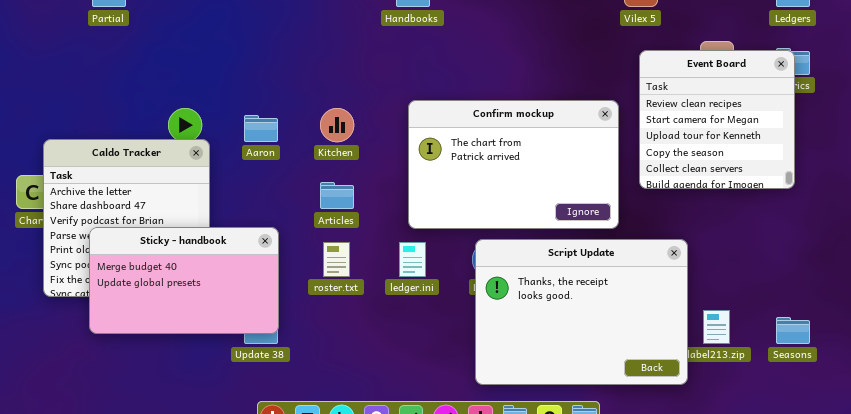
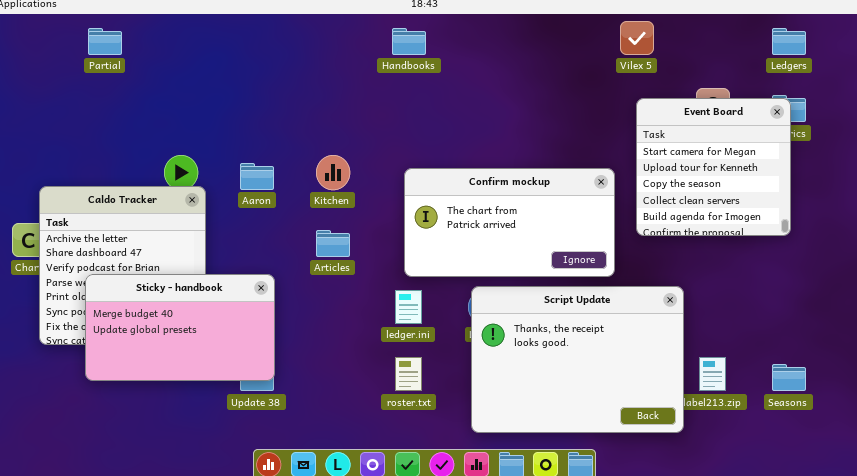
Event Board: [639,50,795,189] -> [636,98,791,236], scrolled down 1 row
Confirm mockup: [408,100,619,229] -> [404,168,615,277], resized
roster.txt: [323,242,350,277] -> [395,357,422,391], moved

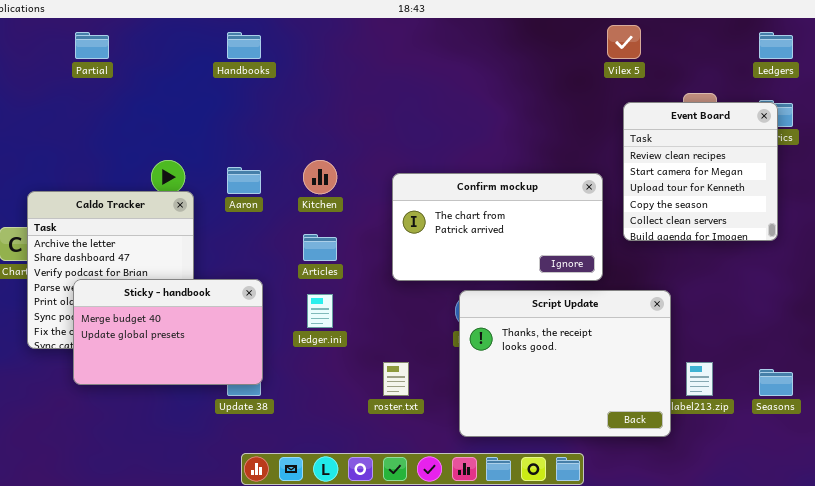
Handbooks: [392,28,426,55] -> [227,32,261,59], moved
Event Board: [636,98,791,236] -> [623,102,778,241], scrolled up 1 row
ledger.ini: [395,290,422,324] -> [307,294,333,328], moved

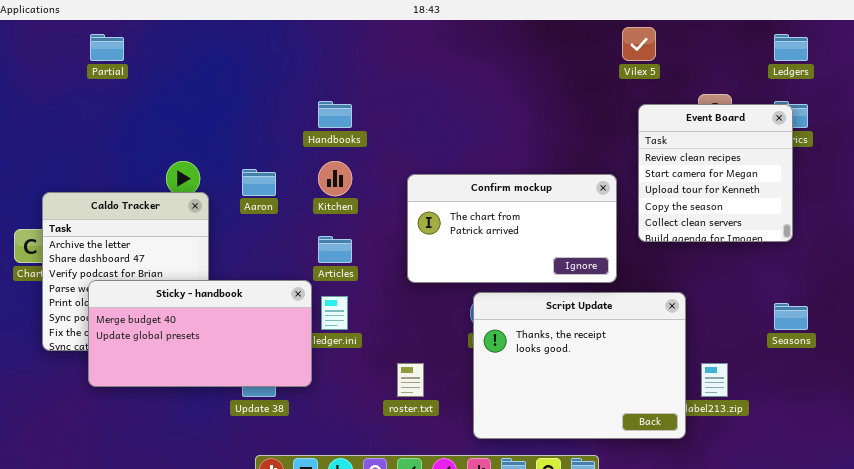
Handbooks: [227,32,261,59] -> [318,101,352,128], moved
Sticky - handbook: [73,279,263,385] -> [88,280,312,387], resized
Seasons: [759,369,793,396] -> [774,303,808,330], moved

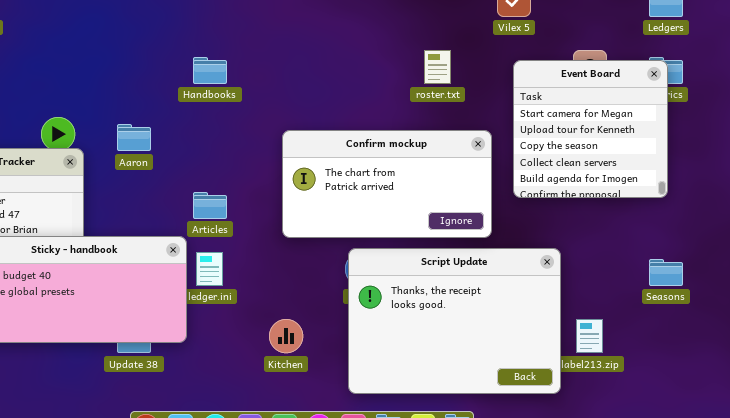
Event Board: [638,104,793,242] -> [513,60,668,198], scrolled down 1 row
Kitchen: [318,161,352,196] -> [269,319,303,353], moved
roster.txt: [397,363,424,397] -> [424,50,451,84], moved

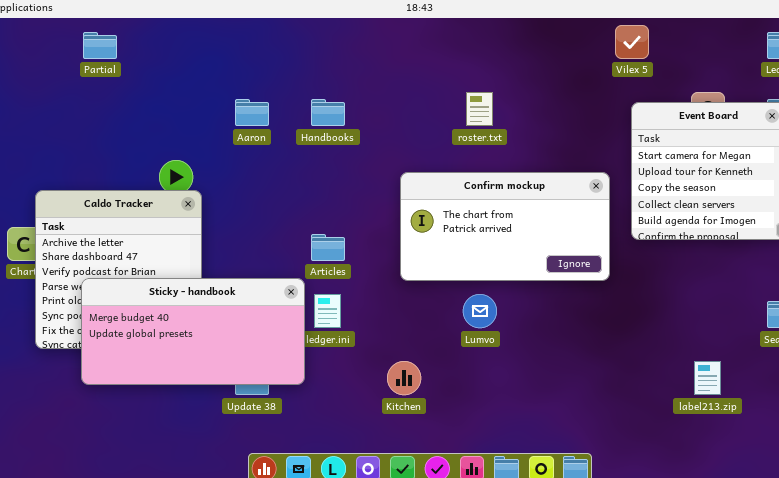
roster.txt: [424,50,451,84] -> [466,92,493,126], moved
Aaron: [117,124,151,151] -> [235,99,269,126], moved
Script Update: [348,248,561,394] -> none, closed

